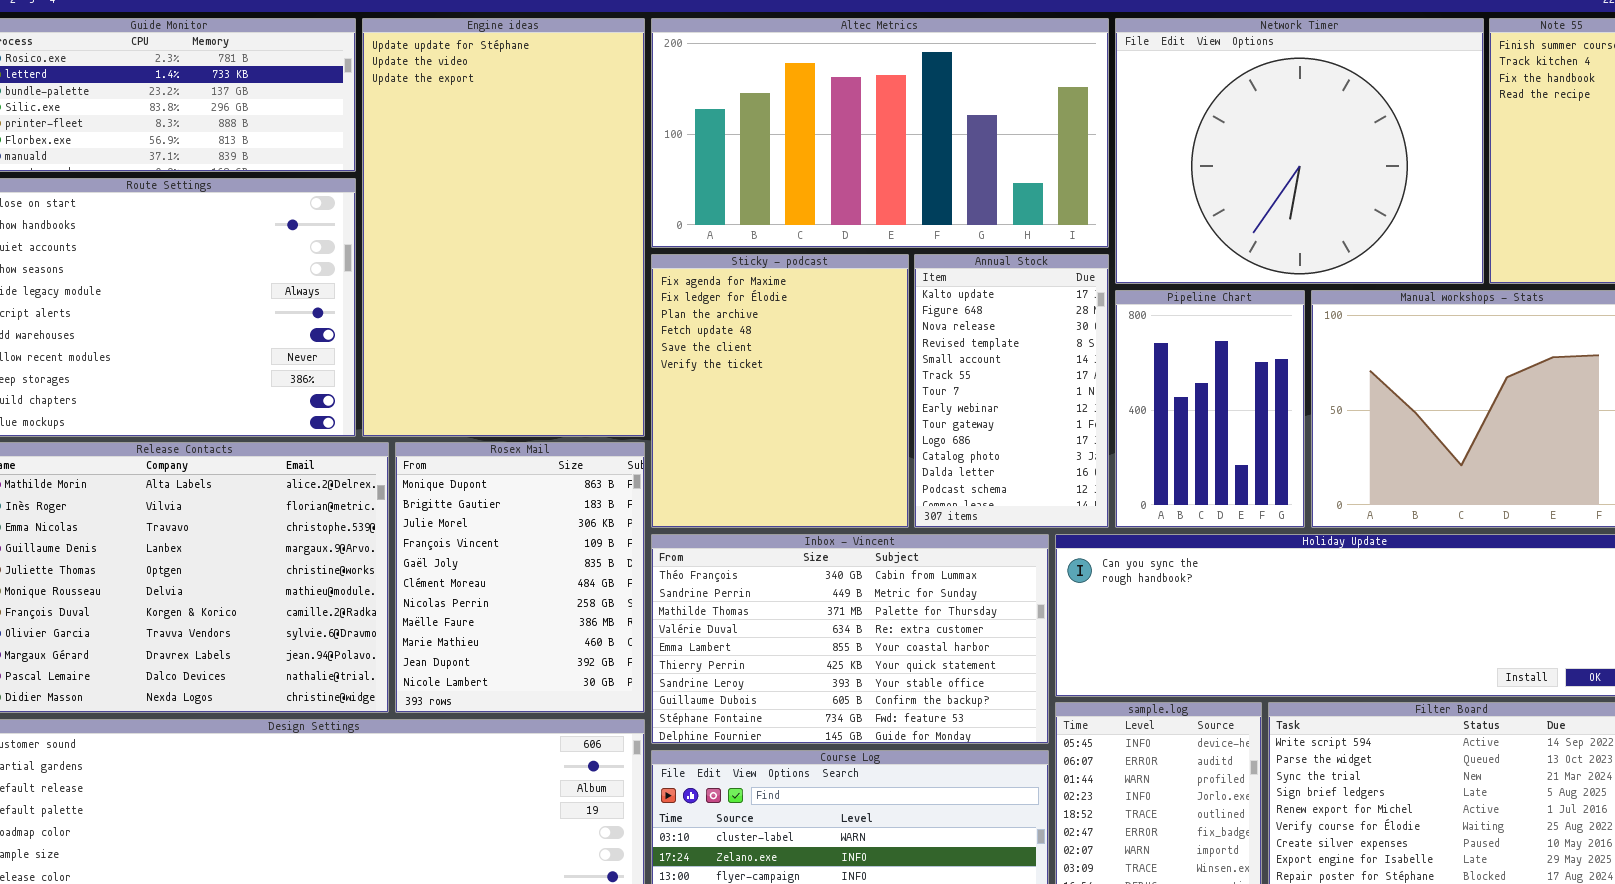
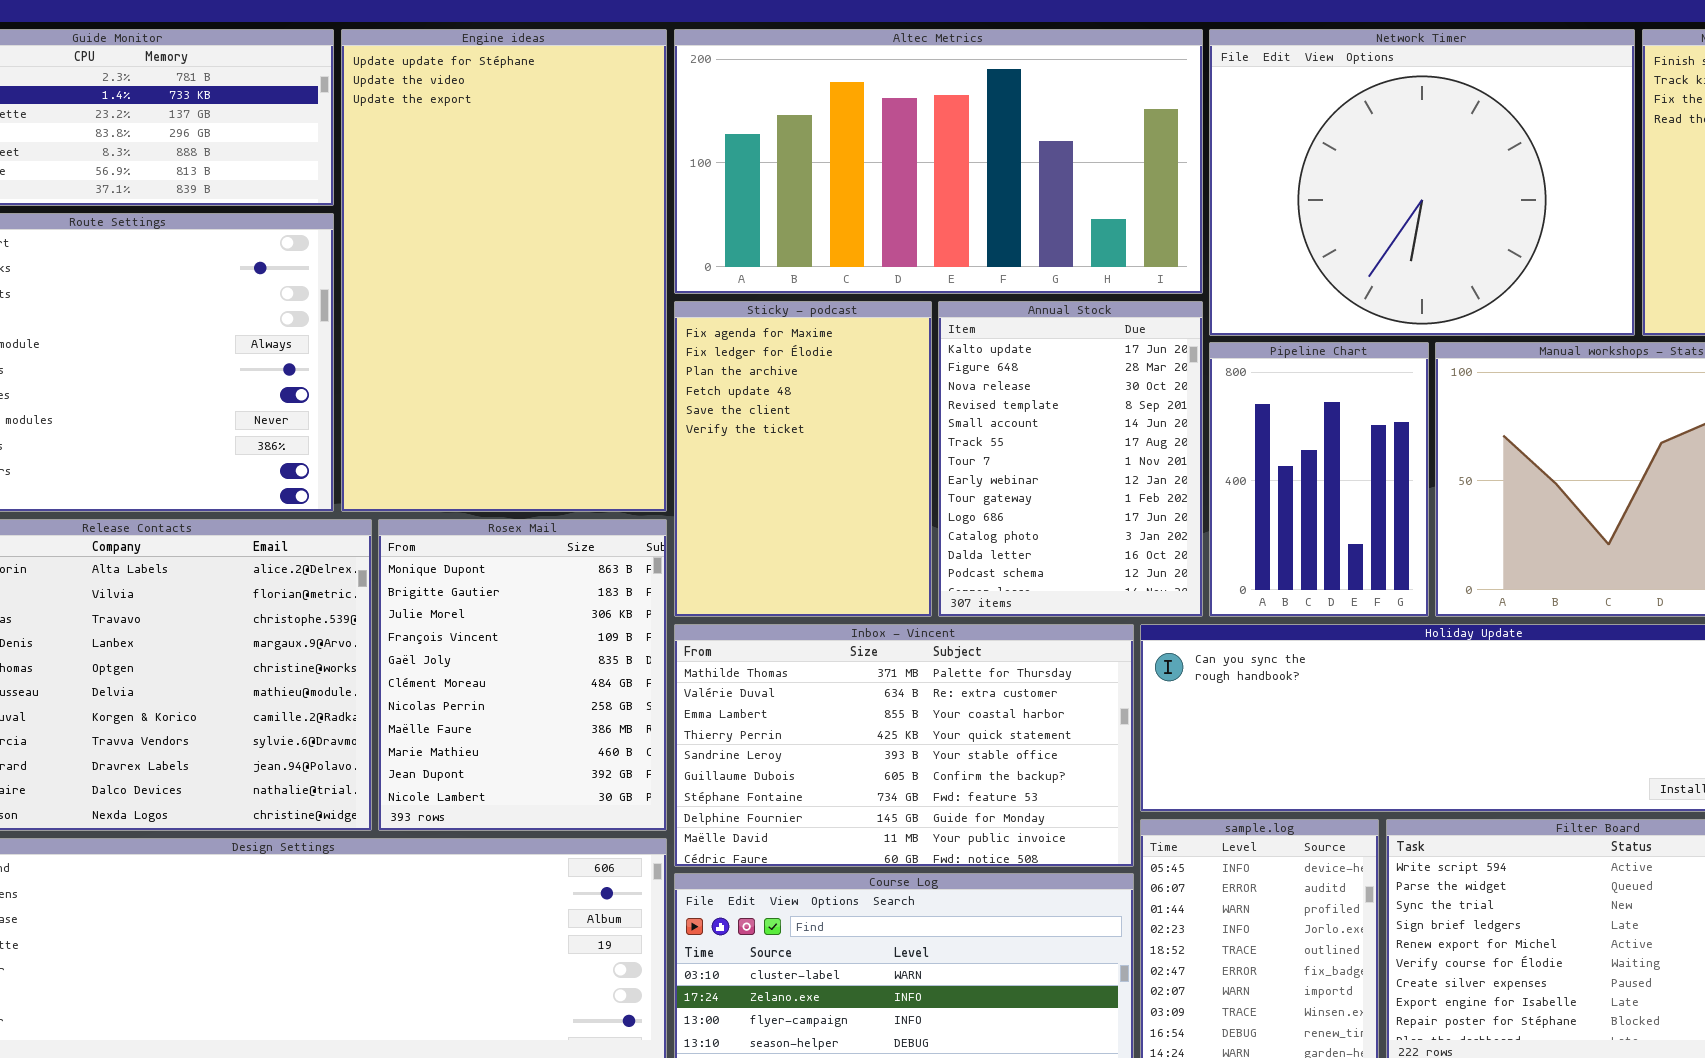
Sticky - podcast: [651,254,909,528] -> [674,301,932,617], resized
Annual Stock: [914,254,1109,528] -> [938,301,1203,617], resized
Inbox - Vincent: [651,534,1049,744] -> [674,624,1134,867], scrolled down 2 rows

